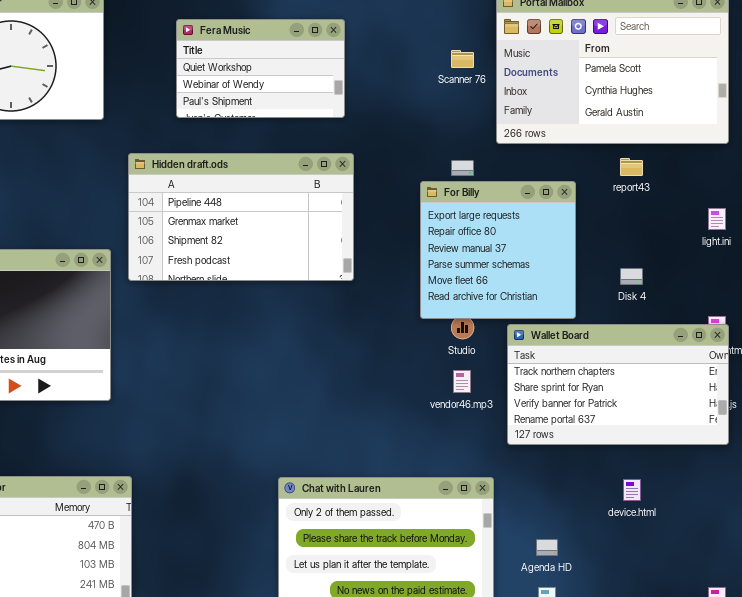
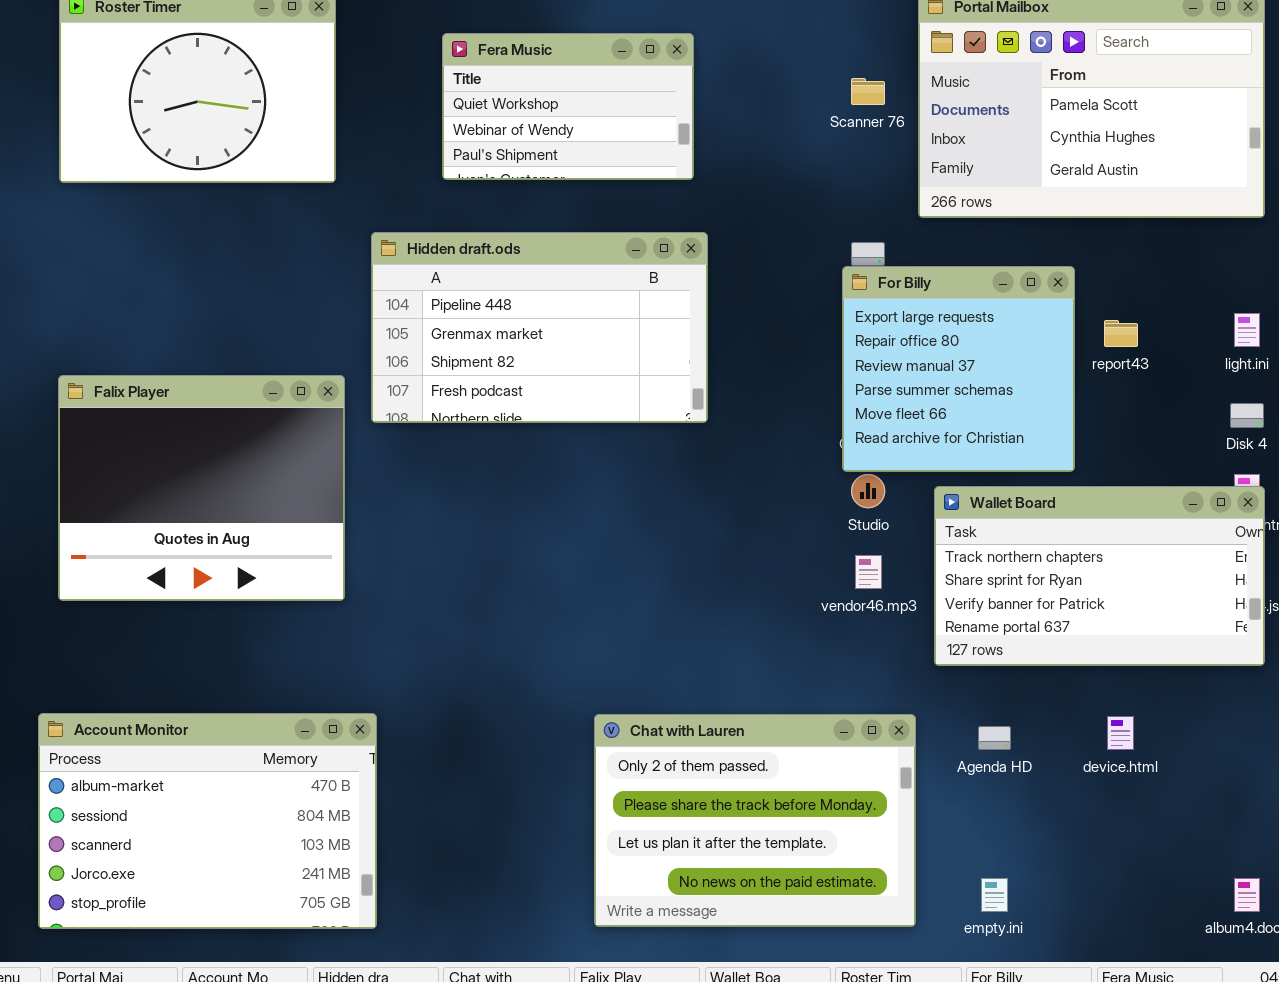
report43: [620,158,643,176] -> [1104,320,1138,347], moved
For Billy: [420,181,576,319] -> [842,266,1075,472], moved
Disk 4: [620,268,643,285] -> [1230,403,1264,428], moved
Agenda HD: [536,539,558,556] -> [978,726,1011,750], moved

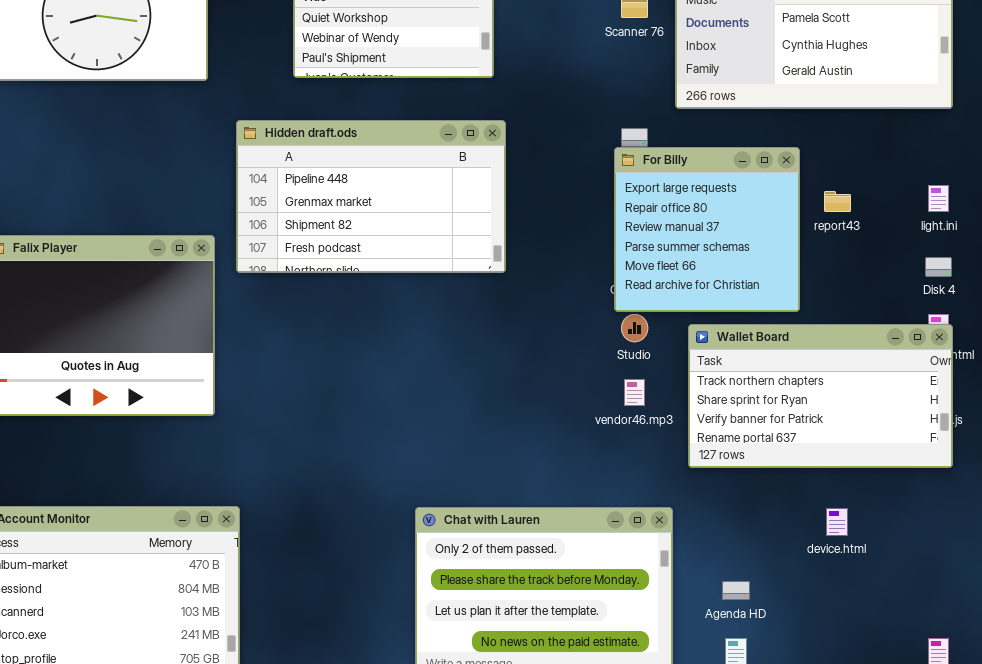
Agenda HD: [978,726,1011,750] -> [722,581,750,600], moved

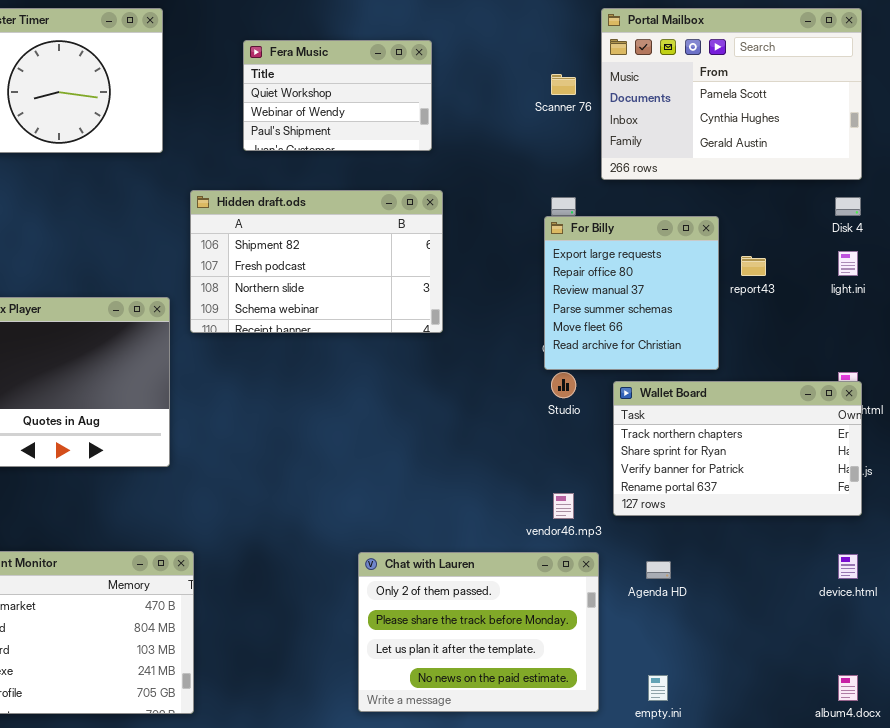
Hidden draft.ods: [236,120,506,273] -> [190,190,443,333], scrolled down 2 rows
Disk 4: [925,257,952,277] -> [835,197,861,216], moved
vendor46.mp3: [624,379,645,406] -> [553,493,574,519], moved
device.html: [826,508,848,536] -> [838,554,858,579], moved
Agenda HD: [722,581,750,600] -> [646,561,671,579], moved

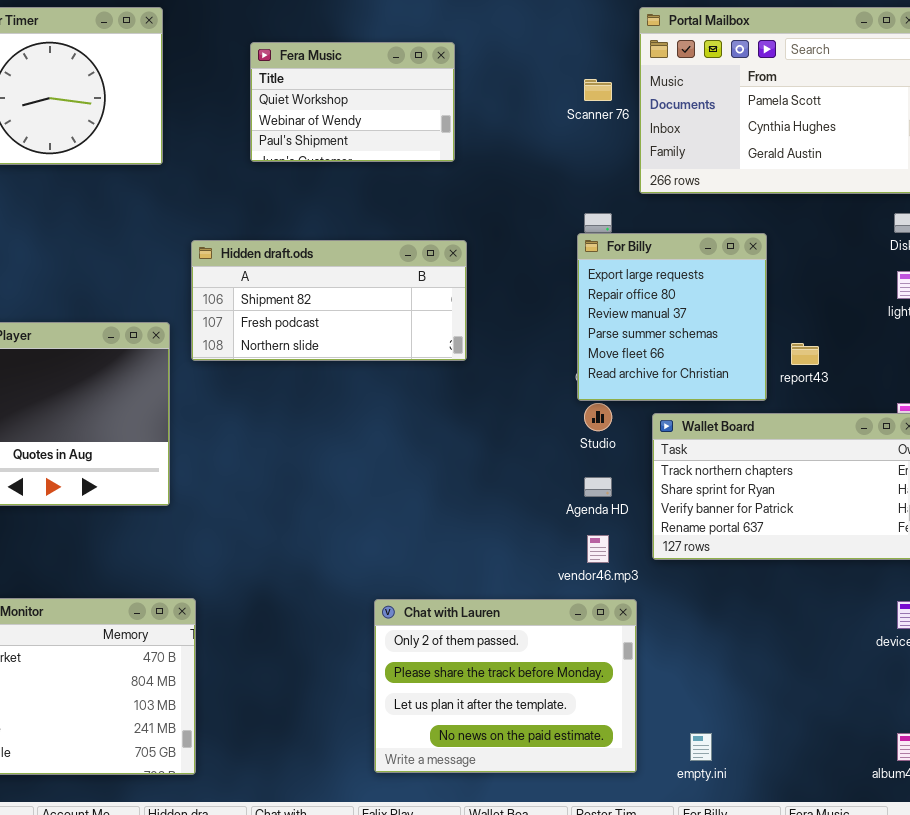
Hidden draft.ods: [190,190,443,333] -> [191,240,467,361], resized
report43: [741,256,766,276] -> [791,343,819,365], moved
Agenda HD: [646,561,671,579] -> [584,477,612,497], moved

